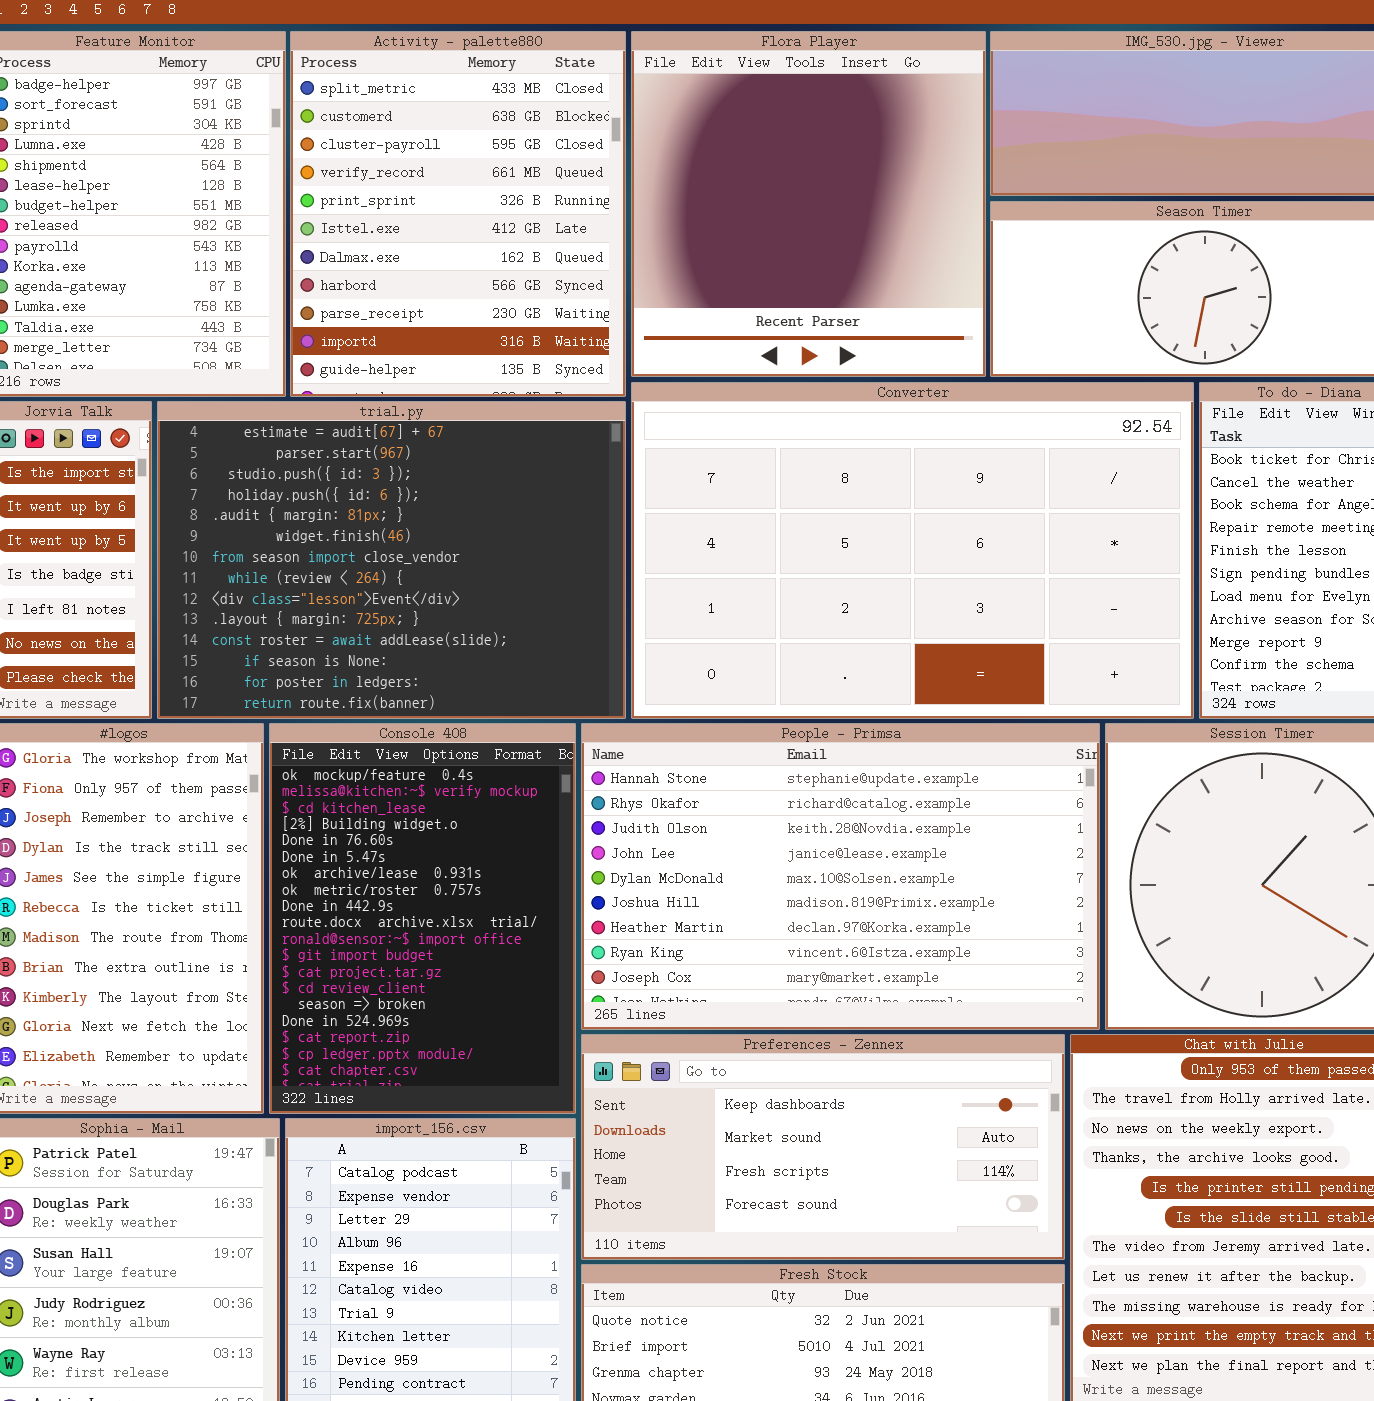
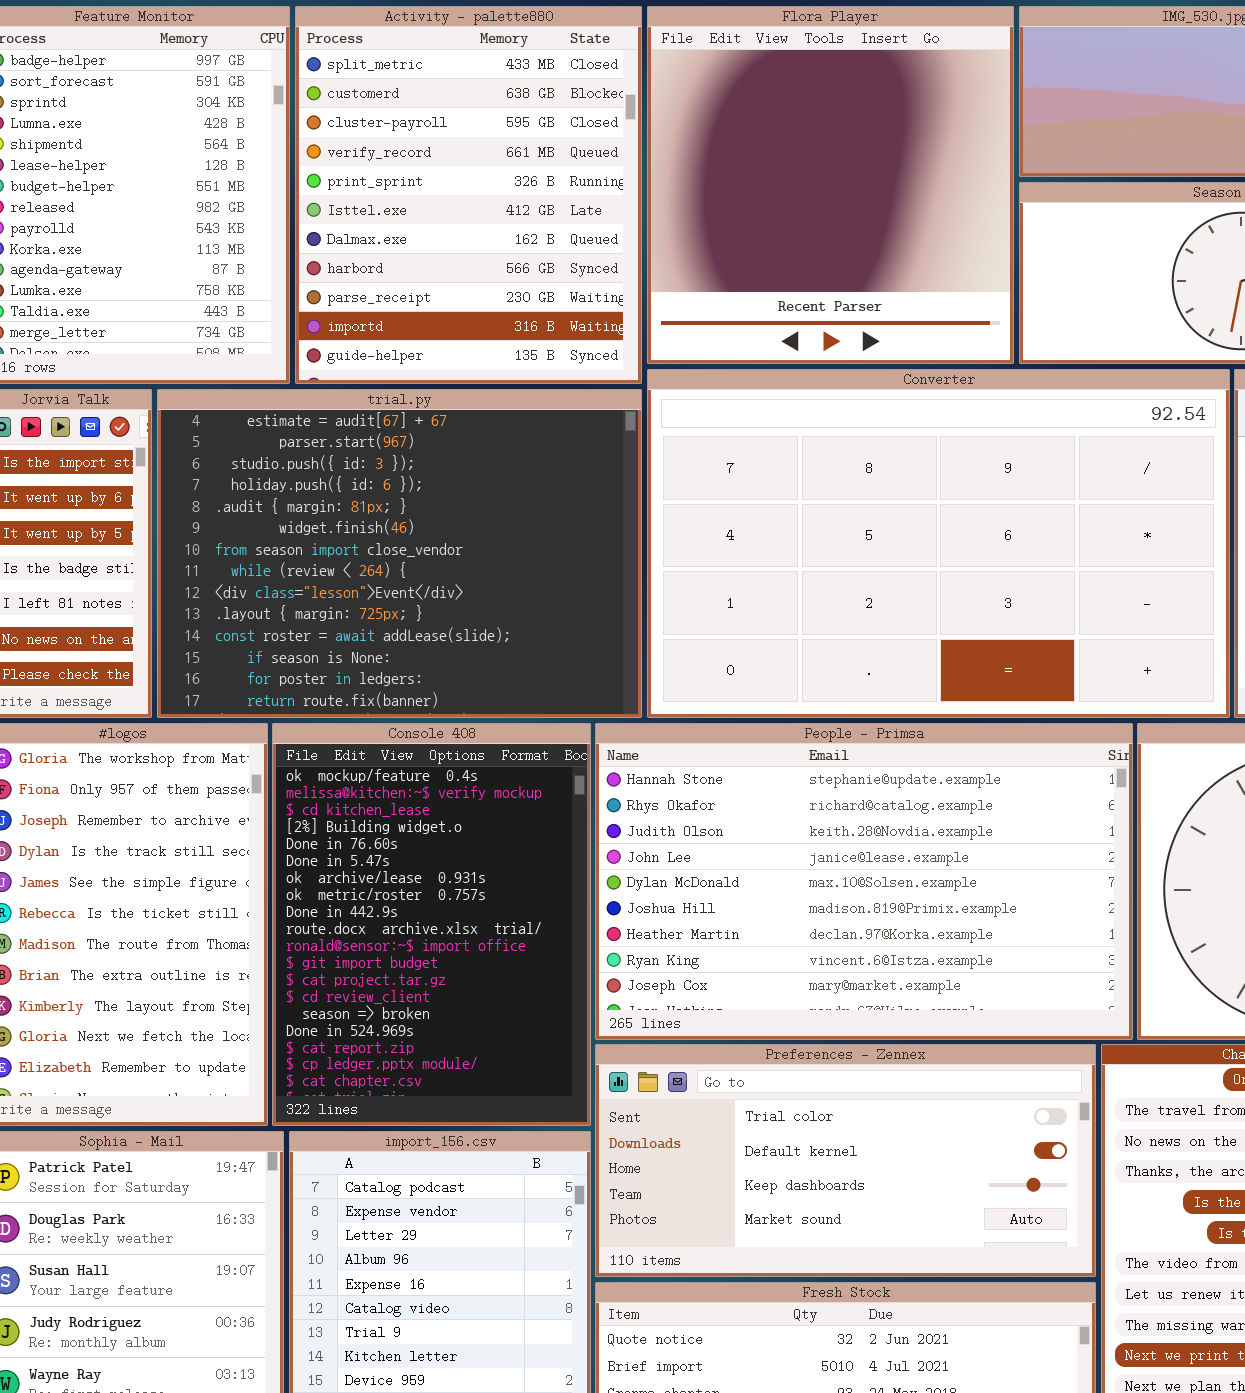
Preferences - Zennex: [581,1034,1065,1260] -> [595,1044,1096,1277], scrolled up 2 rows

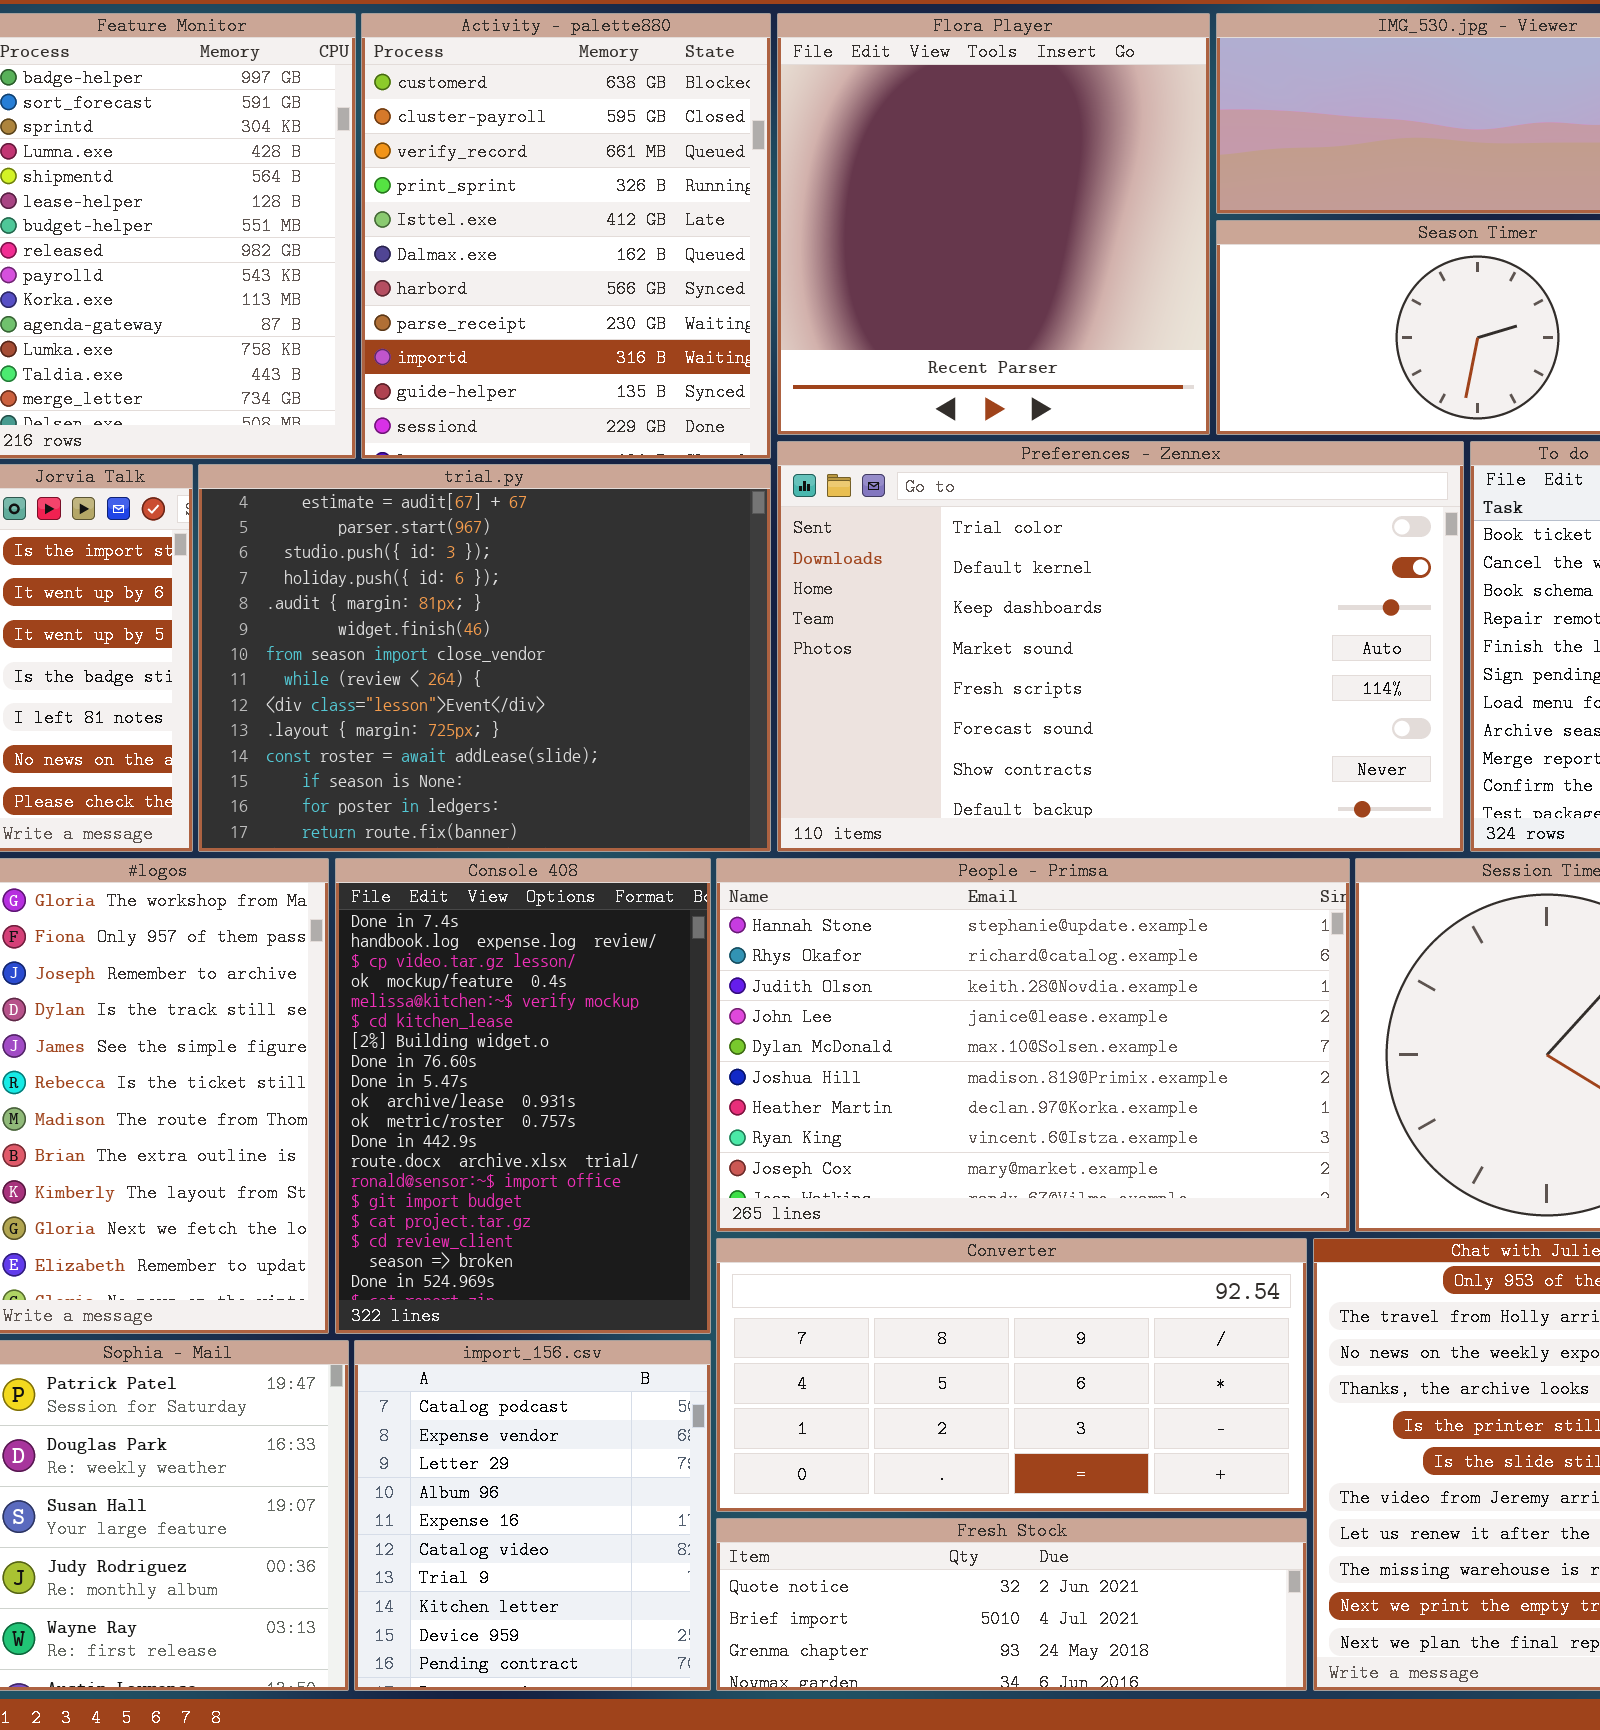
Activity - palette880: [295,6,642,384] -> [361,13,771,459], scrolled down 1 row
Converter: [647,369,1230,718] -> [716,1238,1307,1512], moved, resized
Console 408: [272,723,591,1126] -> [335,858,711,1334], scrolled up 3 rows
Preferences - Zennex: [595,1044,1096,1277] -> [777,441,1464,852], moved, resized

